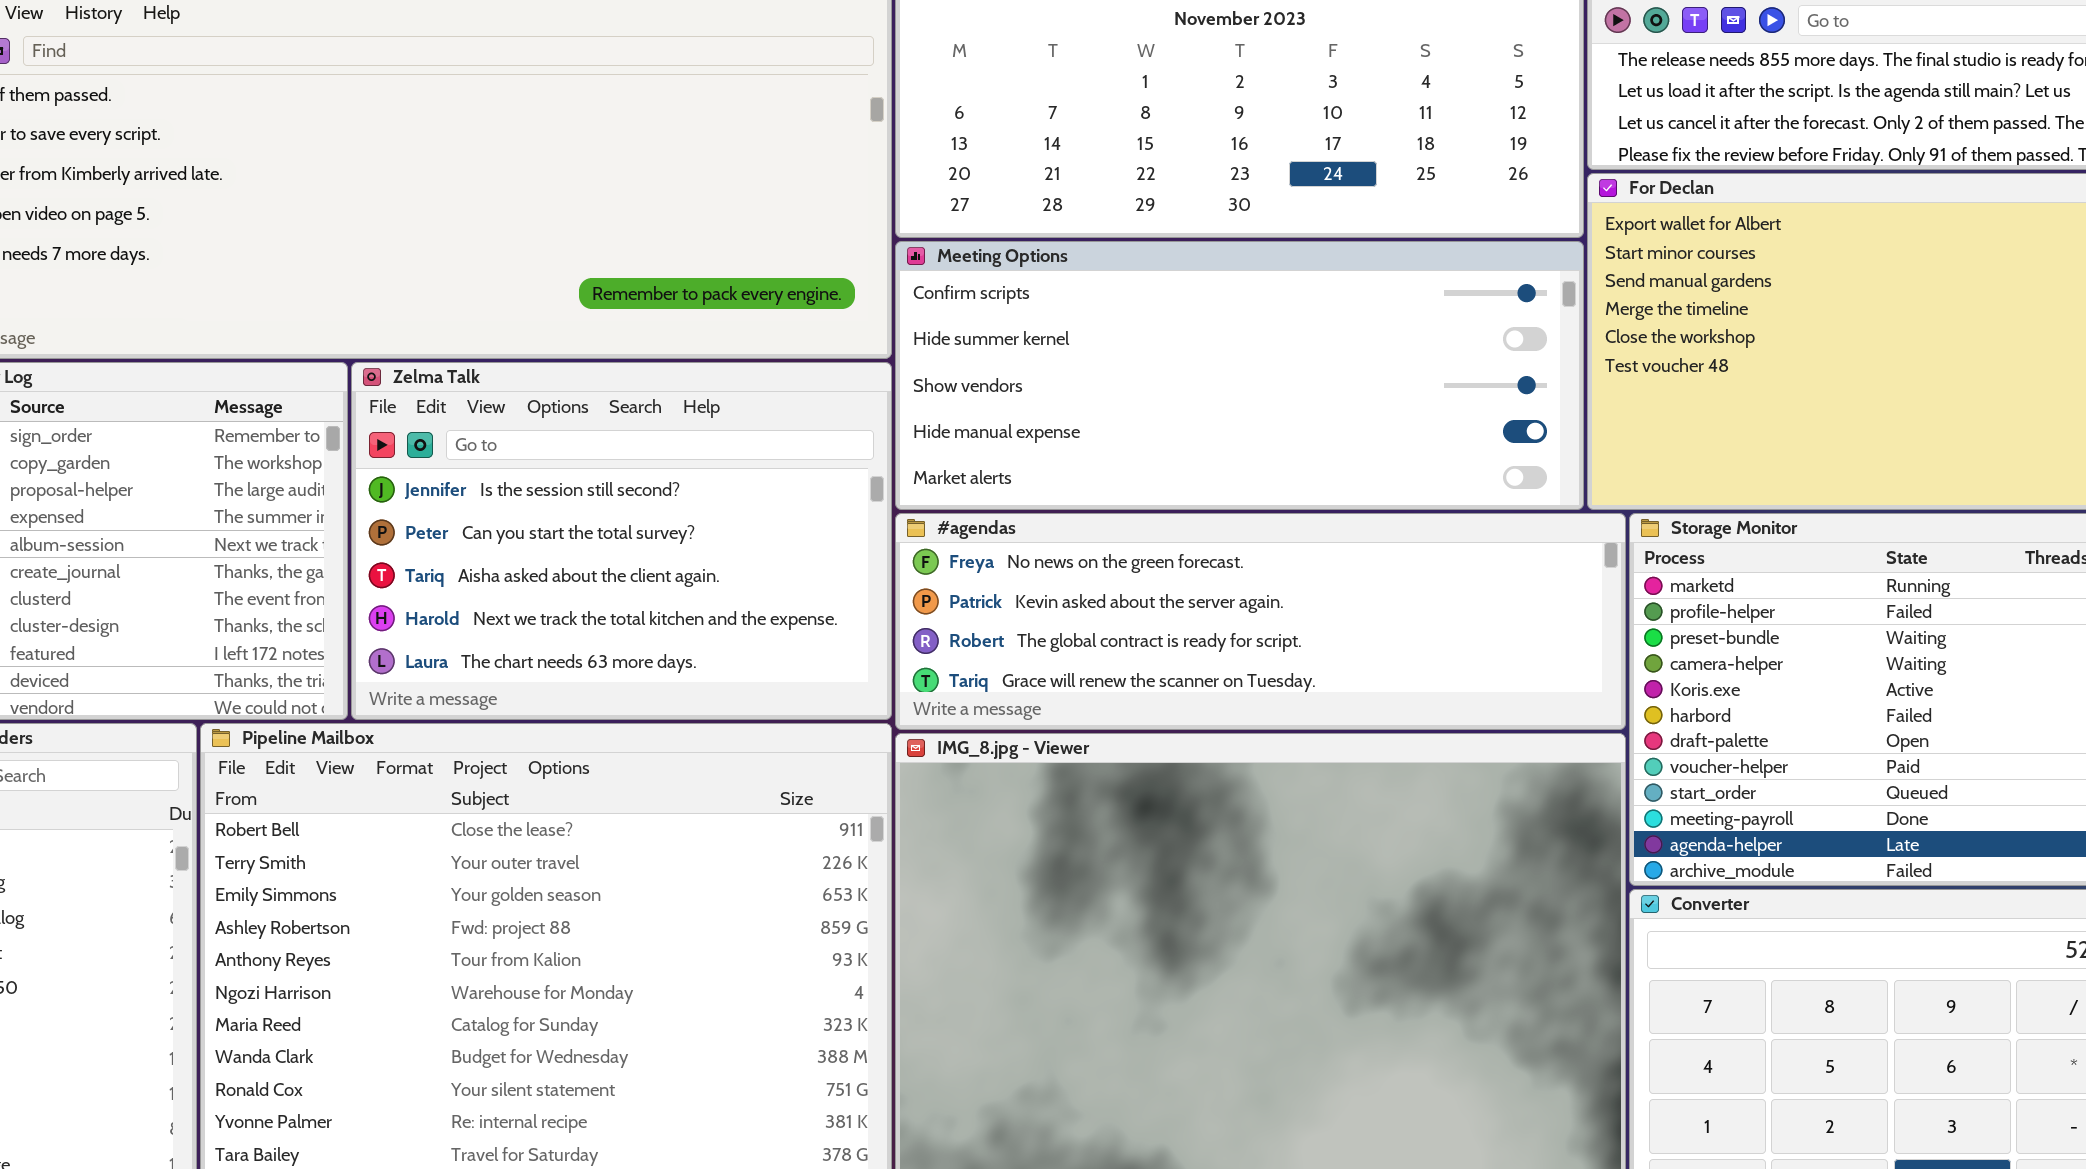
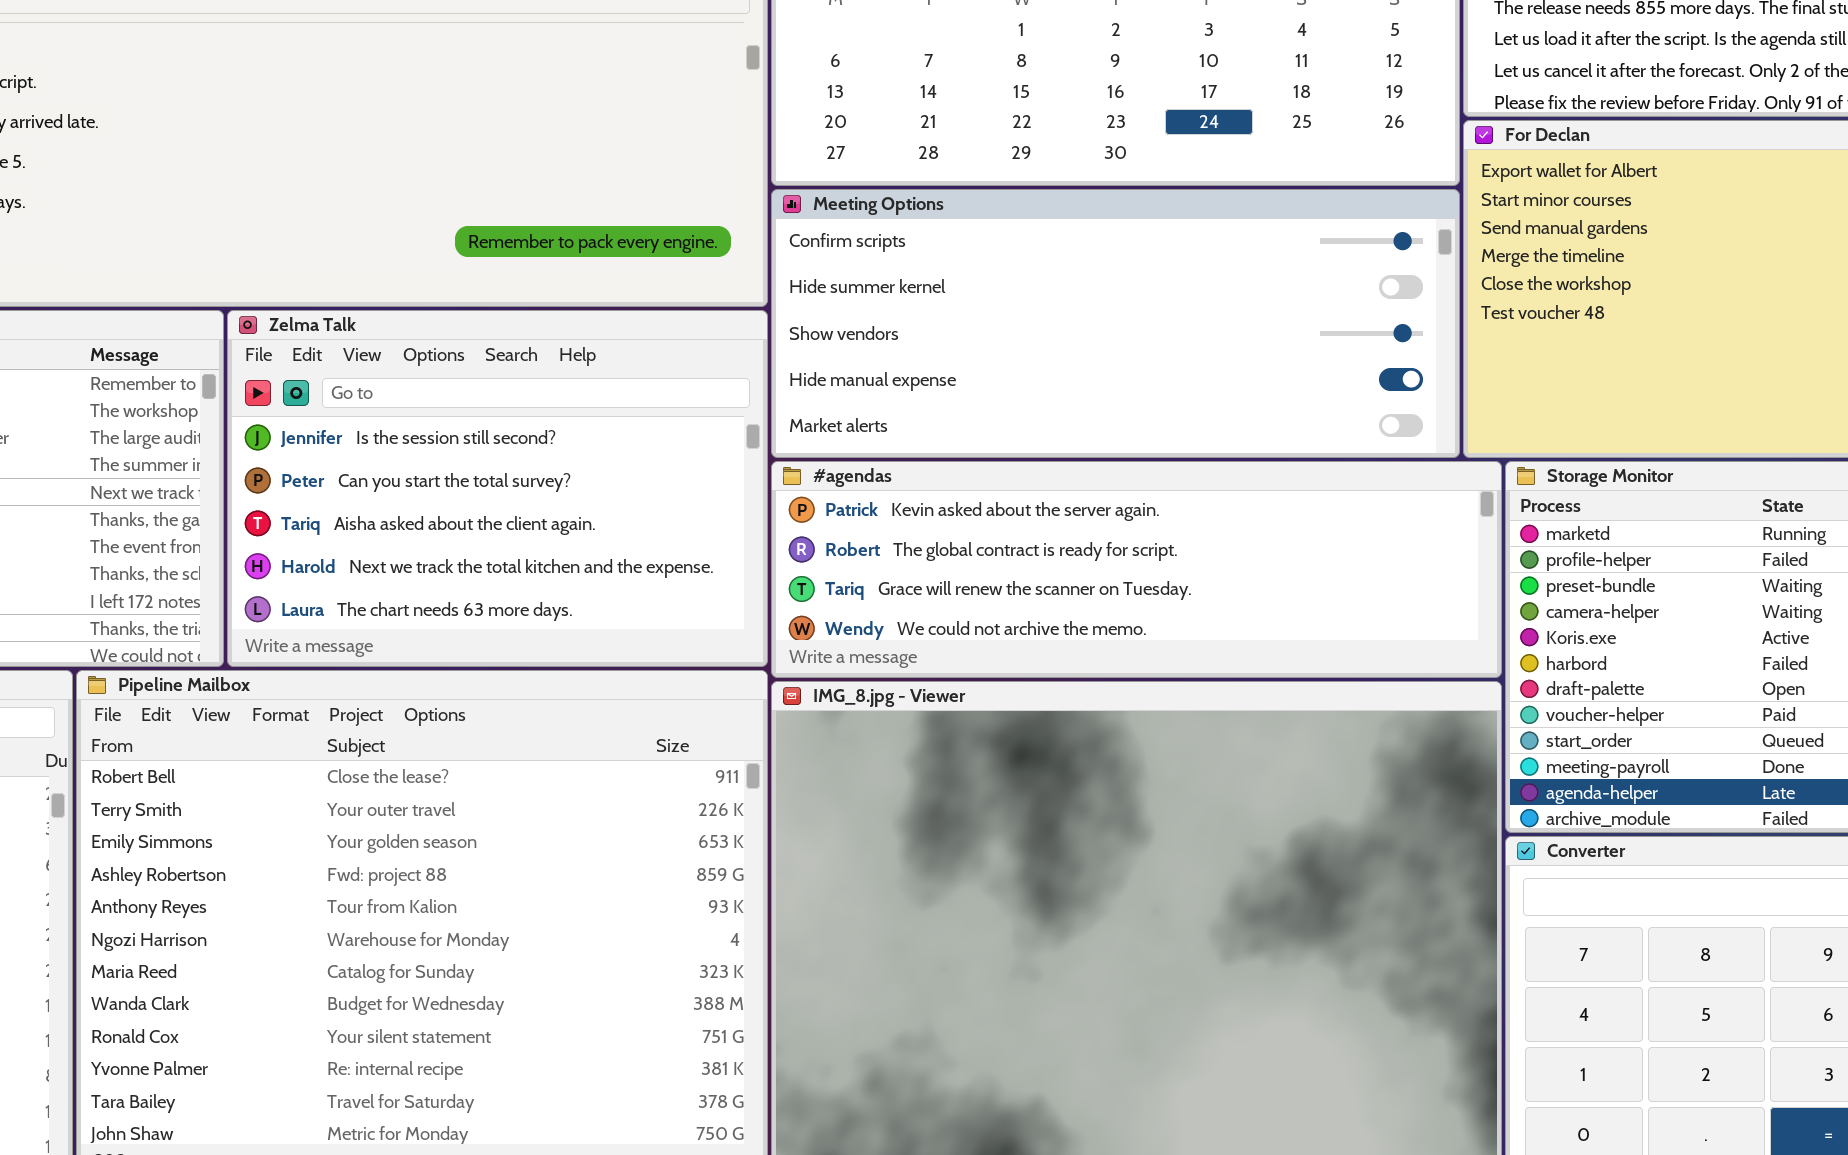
#agendas: [895,513,1626,730] -> [771,461,1502,678], scrolled down 1 row

